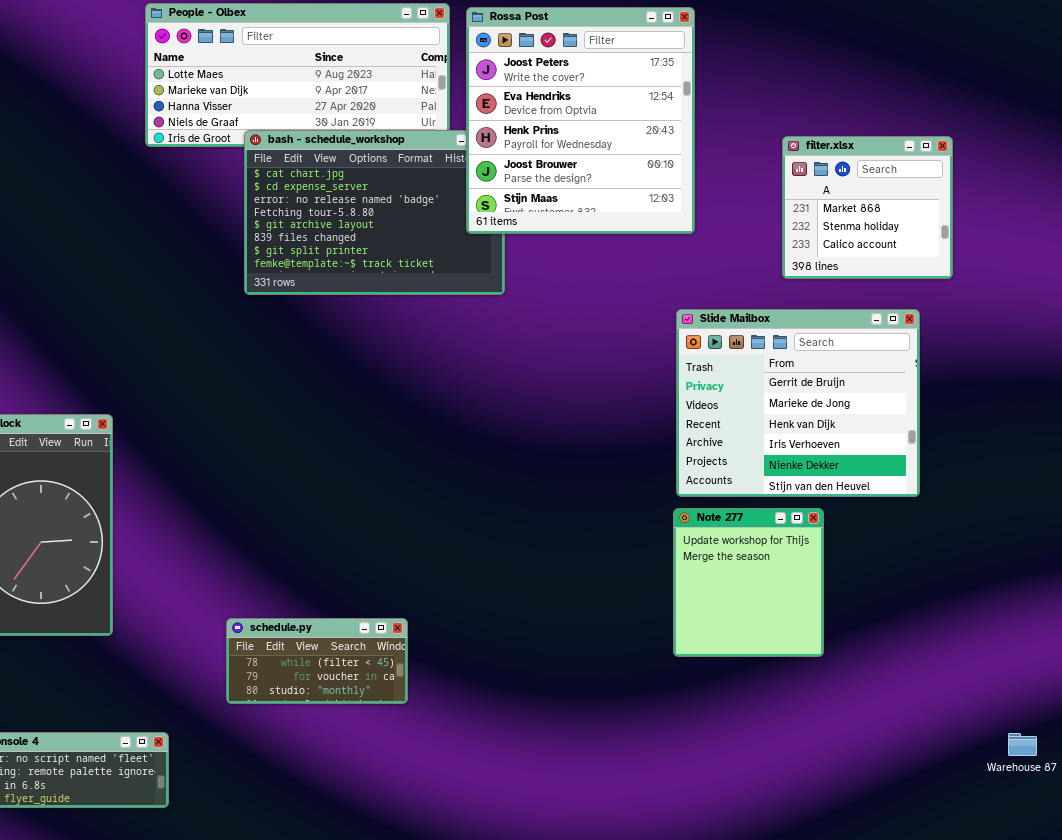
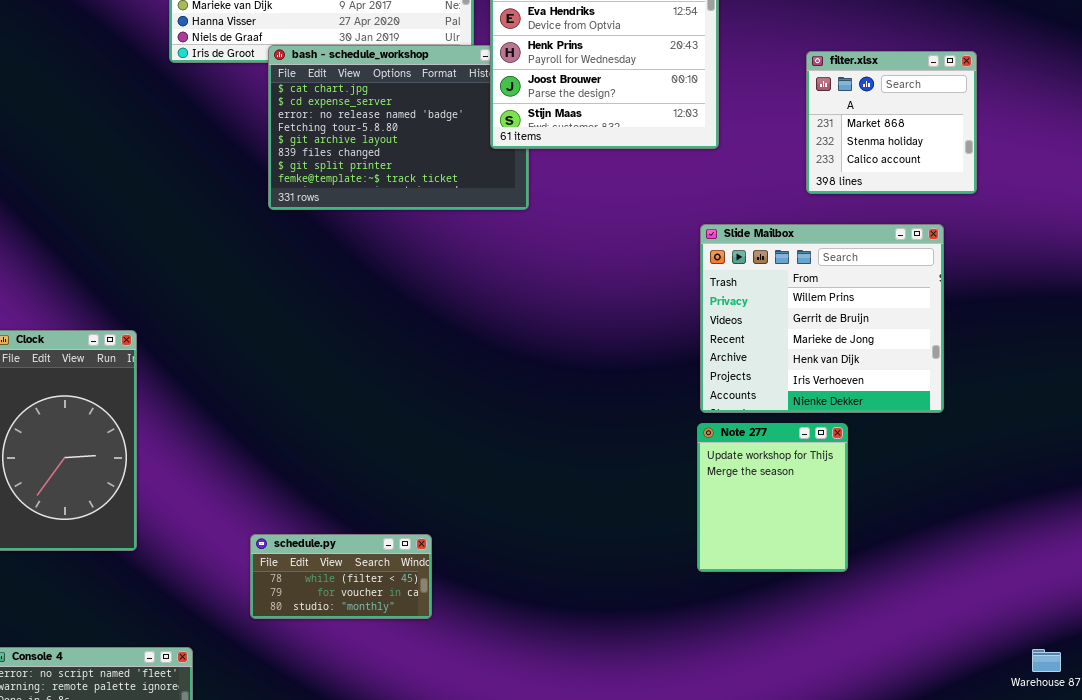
Slide Mailbox: [676,309,920,497] -> [700,224,944,413], scrolled up 1 row

